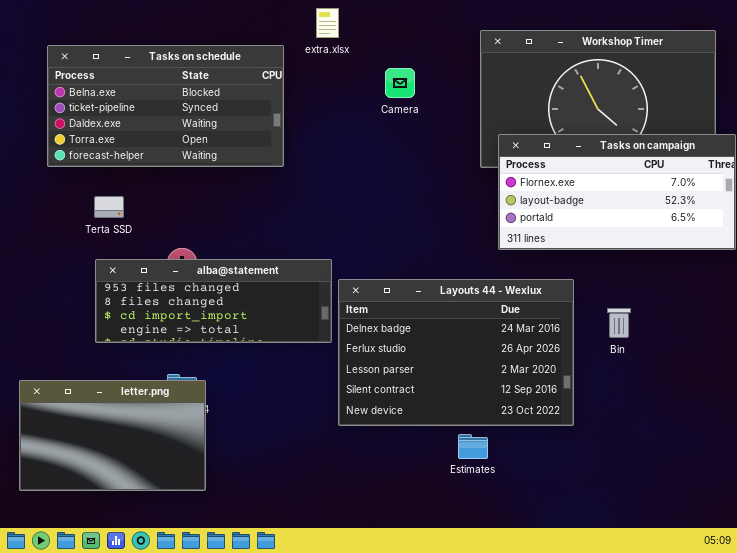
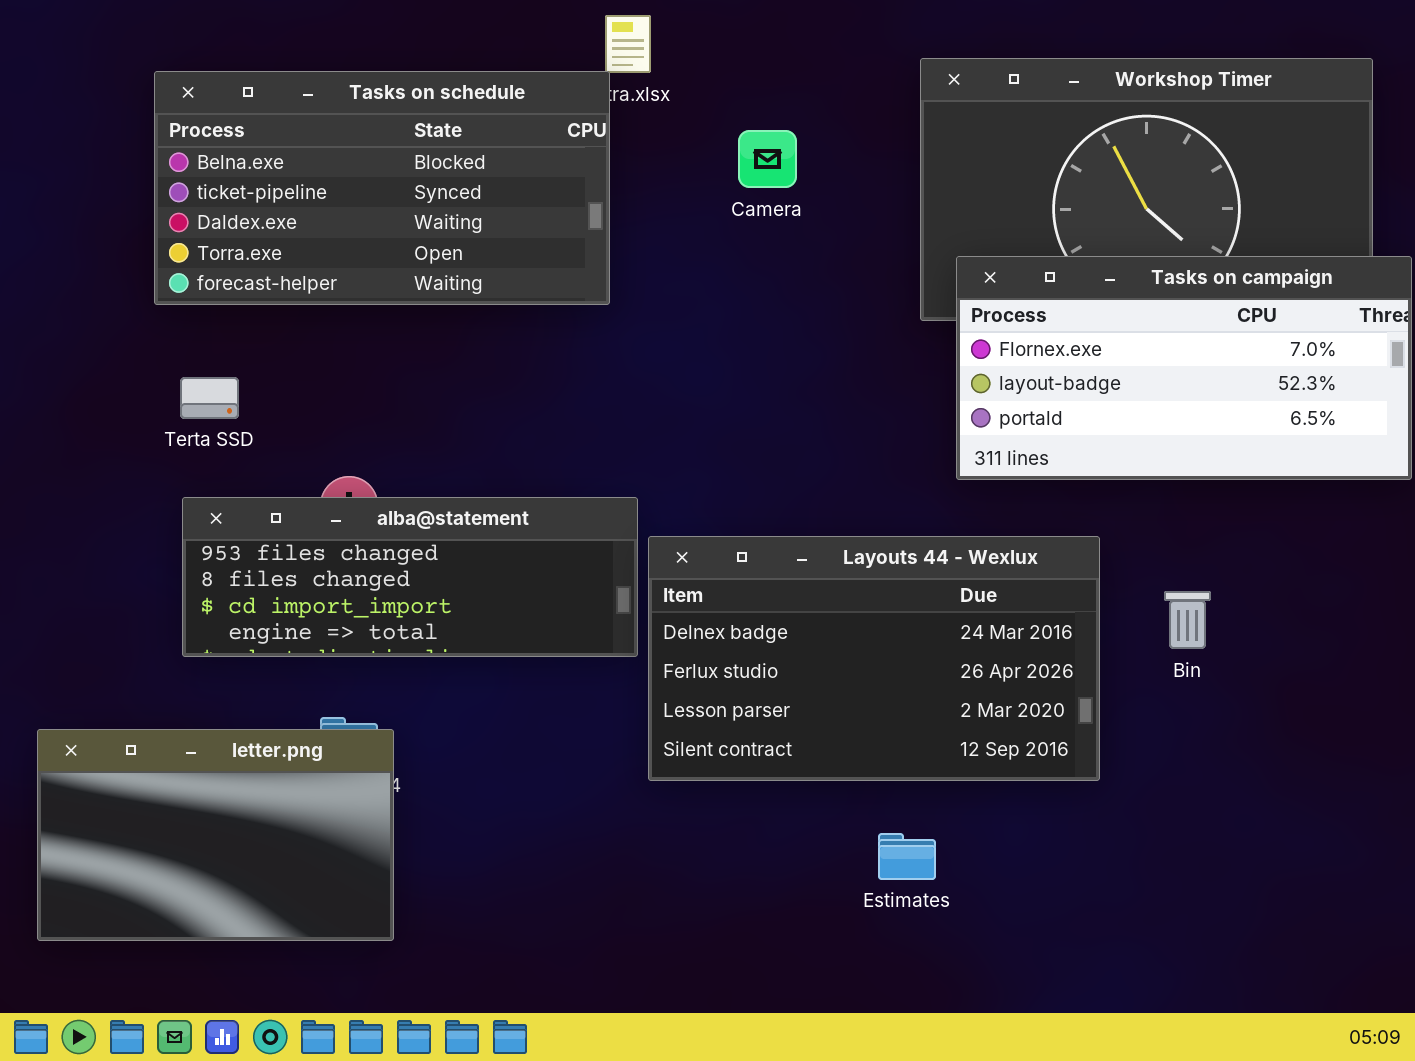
Tasks on schedule: [47,45,284,167] -> [154,71,610,305], moved
Layouts 44 - Wexlux: [338,279,574,426] -> [648,536,1100,781], resized

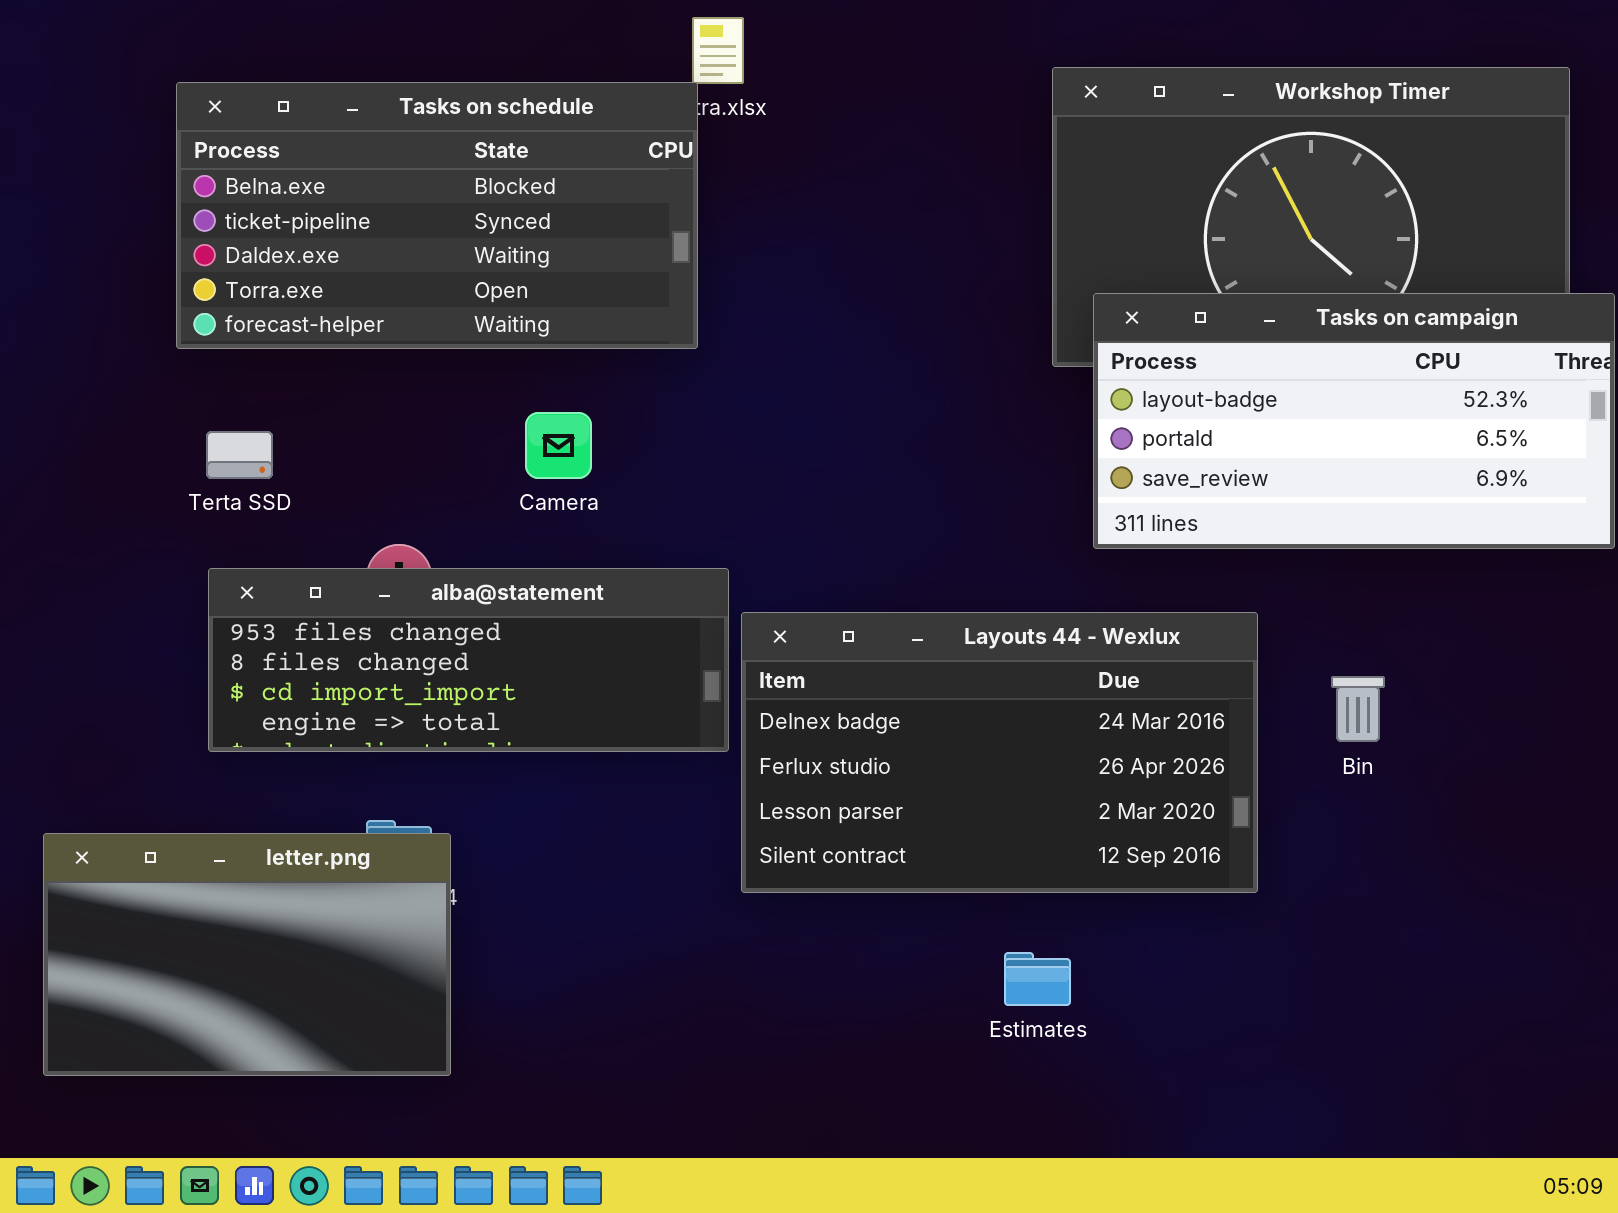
Camera: [738,130,797,188] -> [525,412,592,479], moved
Tasks on campaign: [956,256,1412,480] -> [1093,293,1615,549], scrolled down 1 row

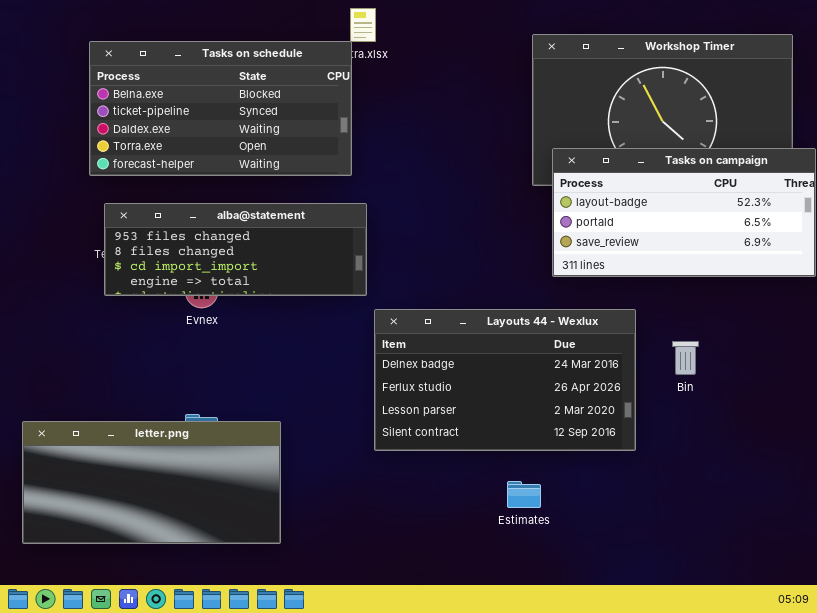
alba@statement: [208,568,729,752] -> [104,203,367,296], moved
letter.png: [43,833,451,1076] -> [22,421,281,544], resized

